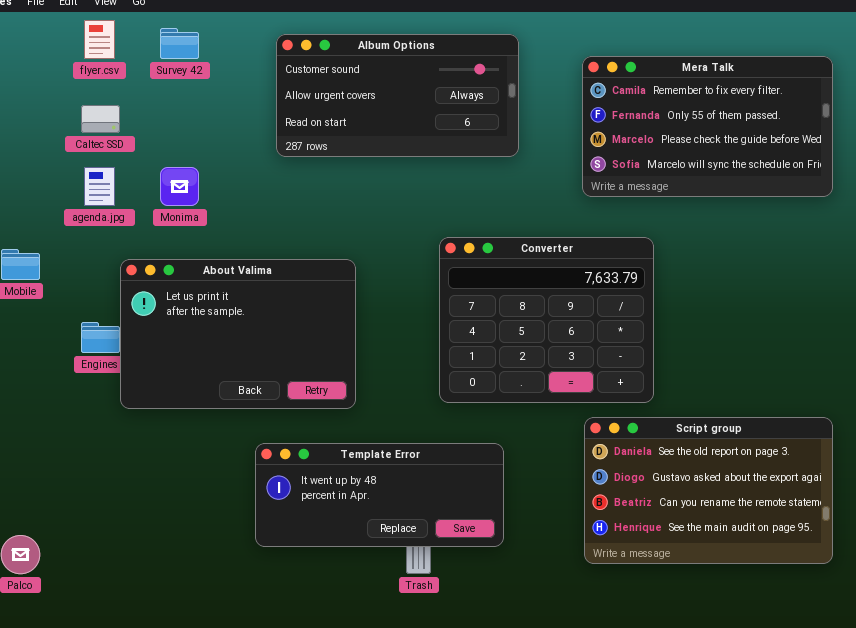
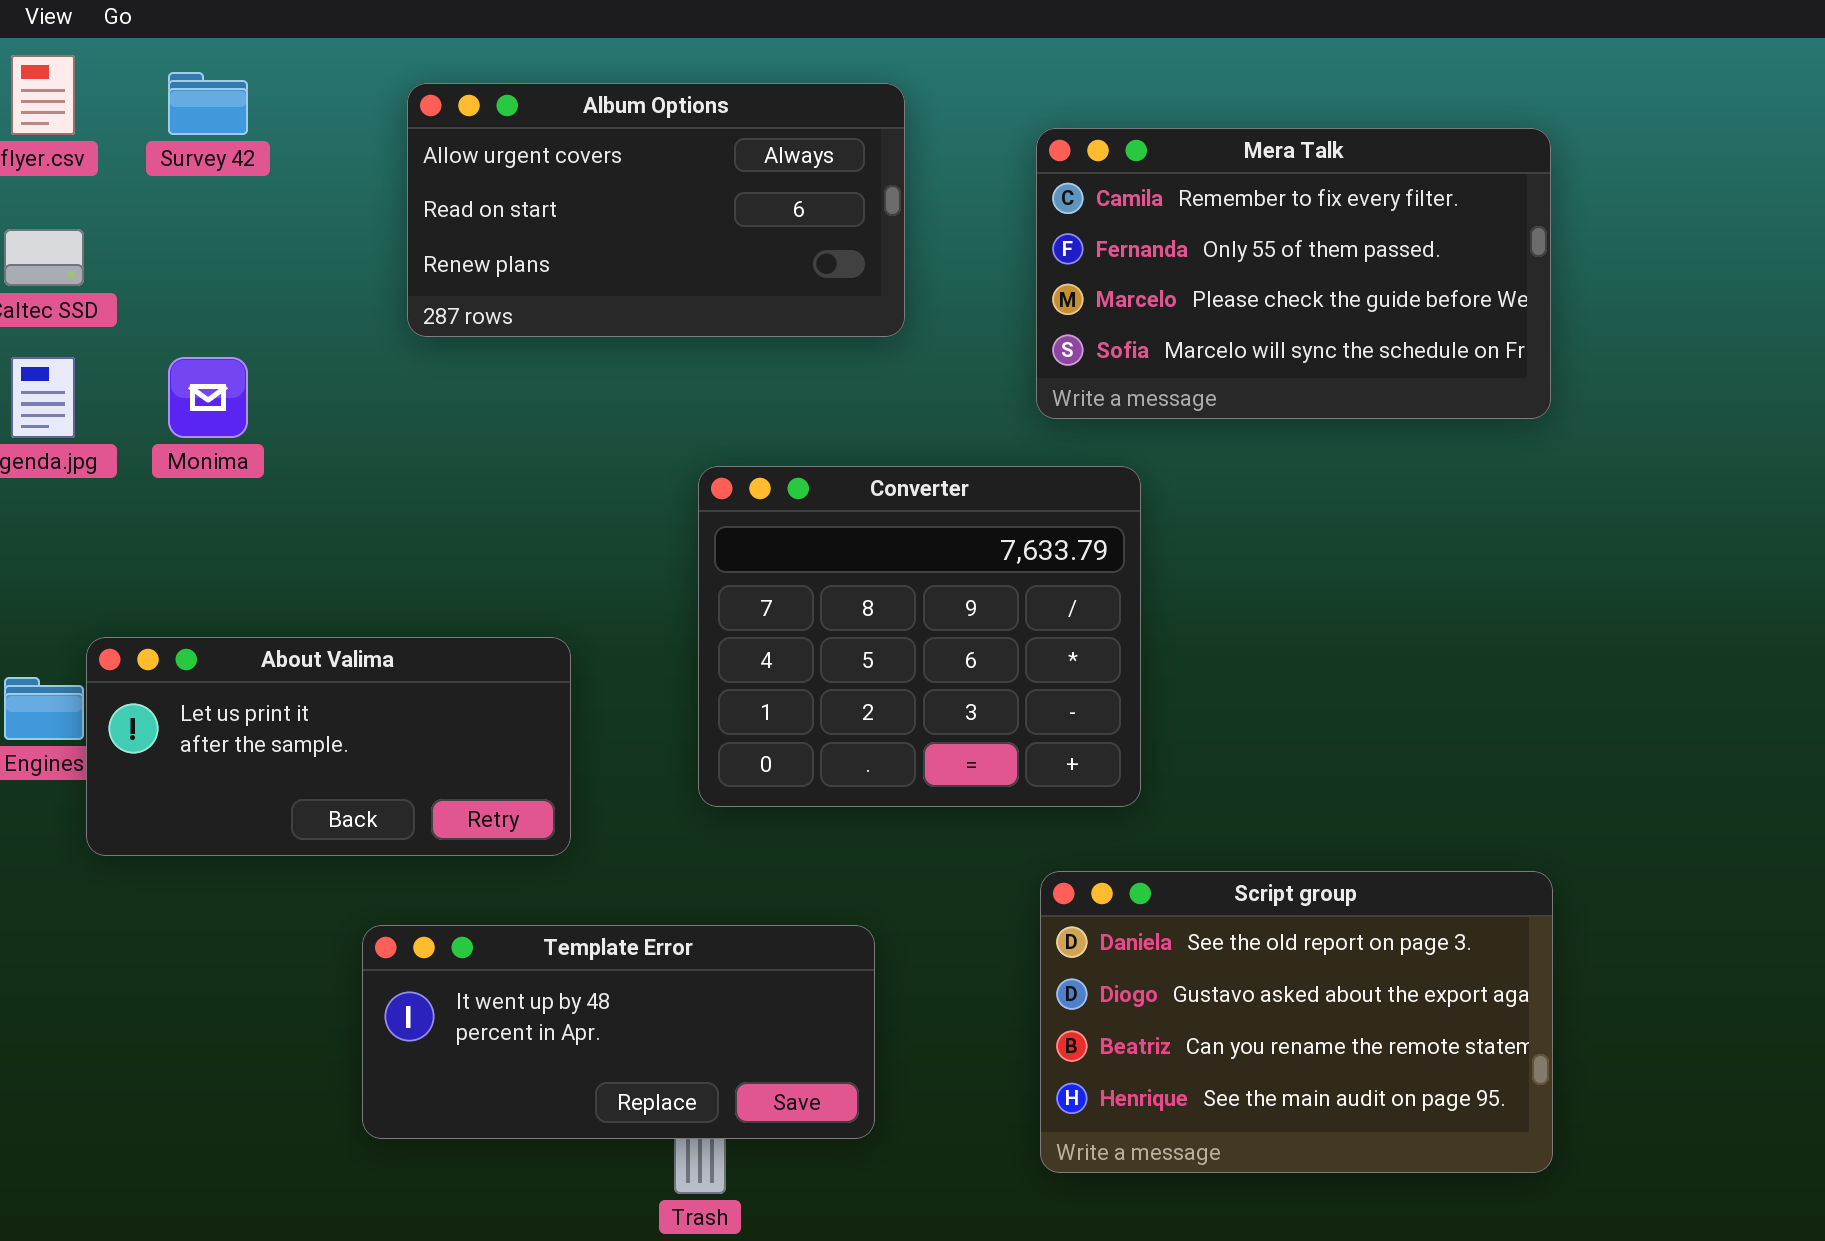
Album Options: [276,34,519,157] -> [407,83,905,337], scrolled down 1 row
Converter: [439,237,654,403] -> [698,466,1141,807], moved
About Valima: [120,259,356,409] -> [86,637,571,856], resized

